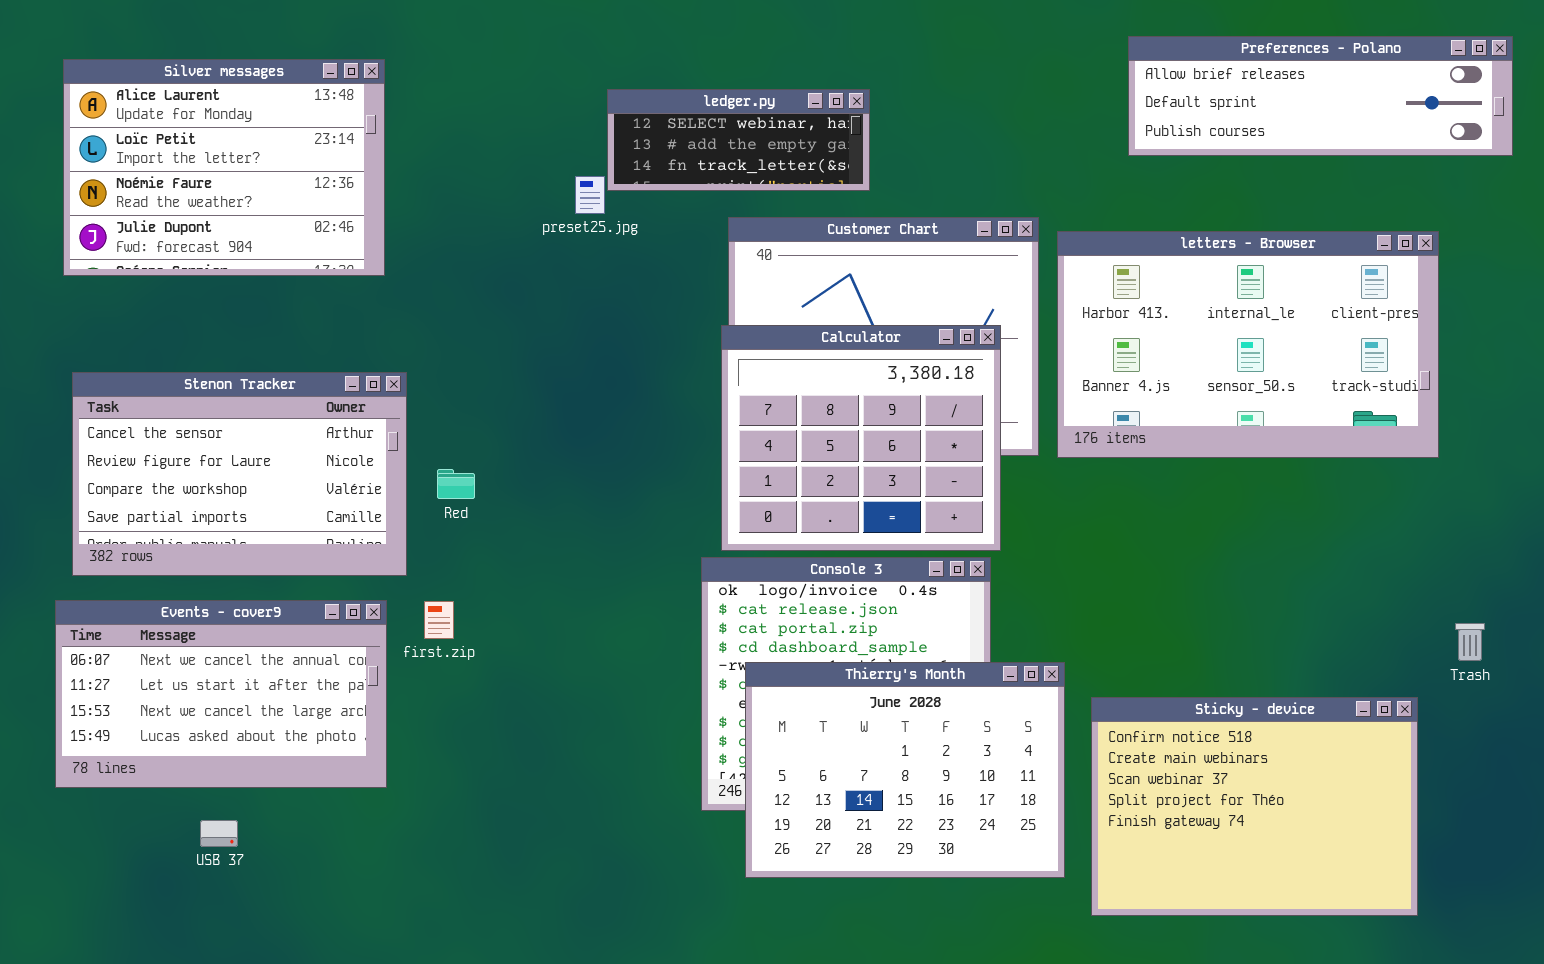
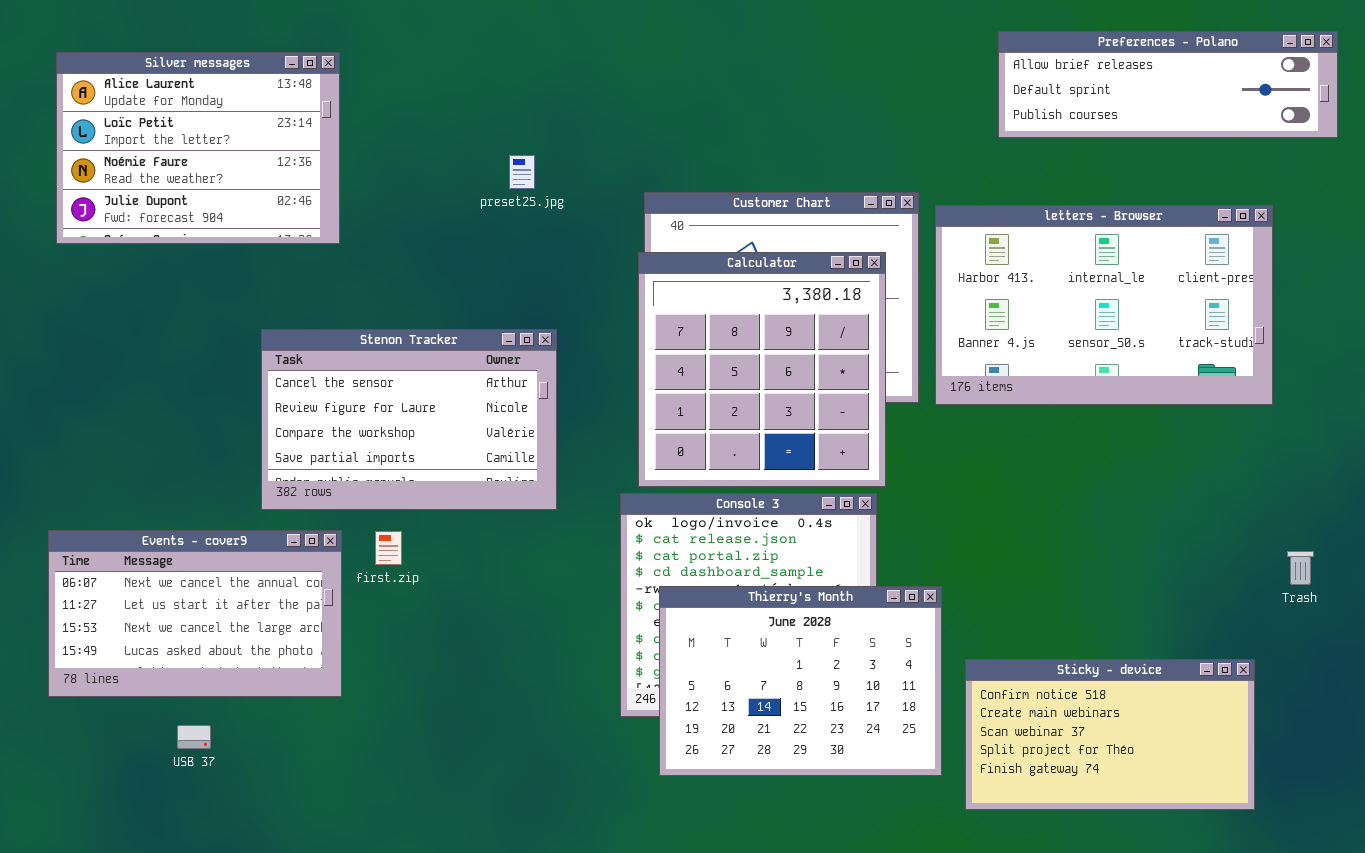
ledger.py: [607,89,870,191] -> none, closed
Calculator: [721,325,1001,551] -> [638,252,886,487], resized
Stenon Tracker: [72,372,407,576] -> [261,329,557,510], moved
Sticky - device: [1091,697,1418,916] -> [965,659,1255,810], resized

